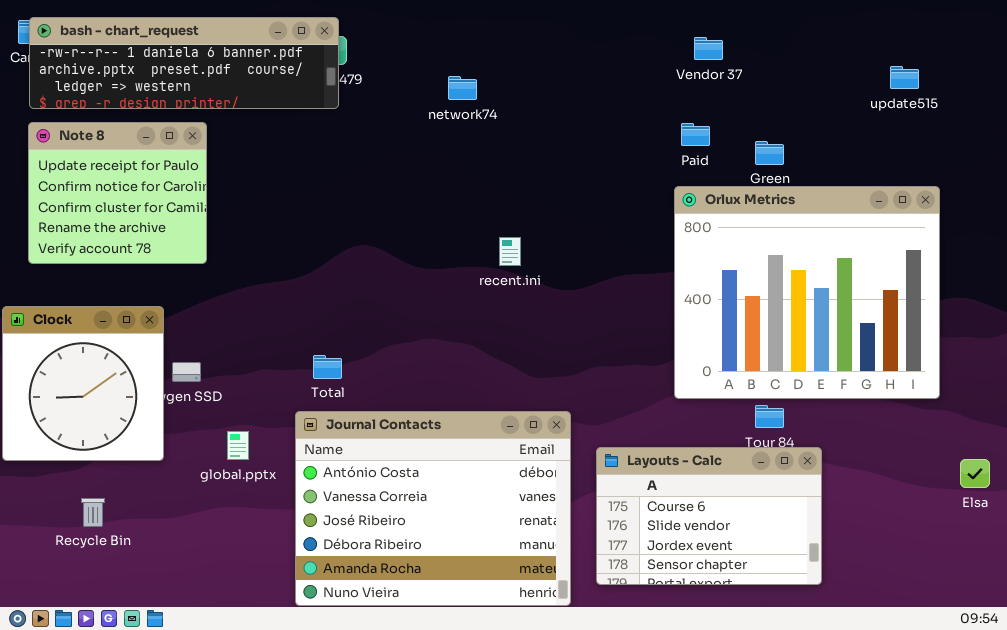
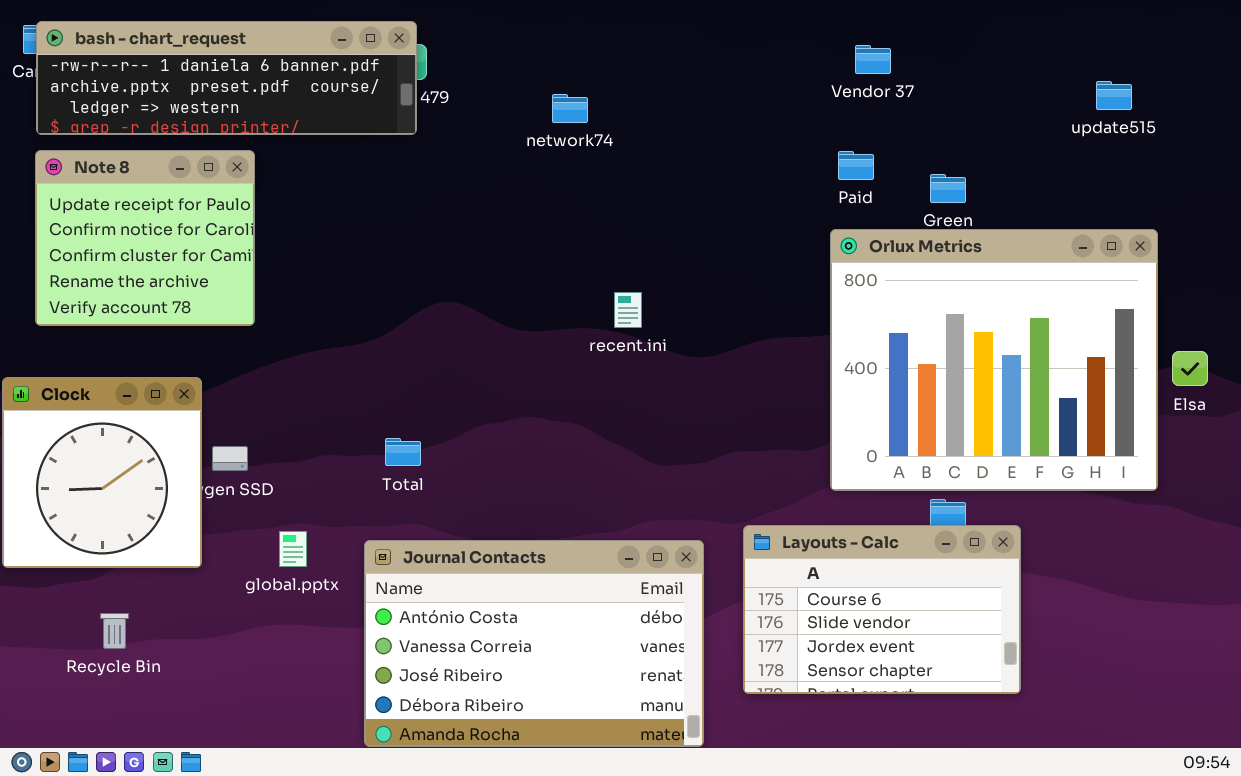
Journal Contacts: [295,411,571,606] -> [364,540,704,747], resized
Layouts - Calc: [596,447,822,585] -> [743,525,1021,694], moved
Elsa: [960,459,990,488] -> [1172,351,1208,386], moved

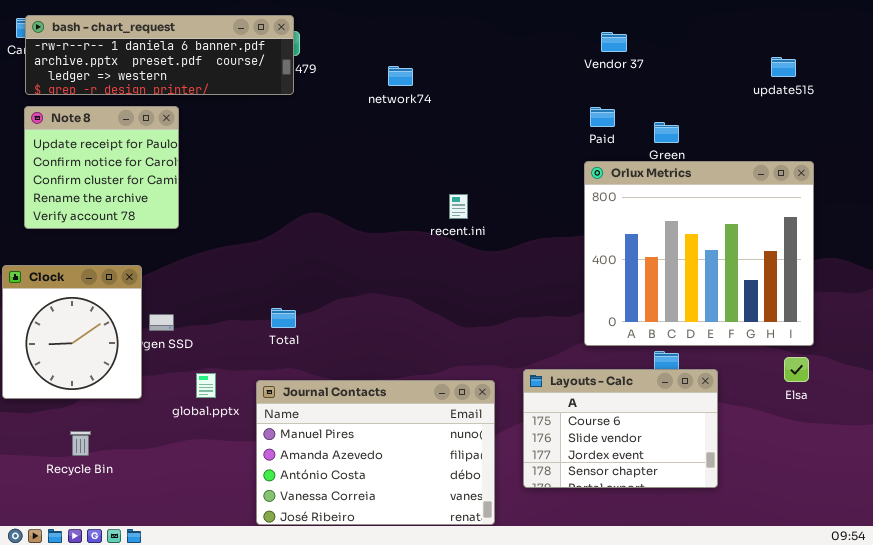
recent.ini: [614,292,642,328] -> [449,194,468,219], moved
Elsa: [1172,351,1208,386] -> [784,357,809,382], moved
Journal Contacts: [364,540,704,747] -> [256,380,495,525], scrolled up 2 rows

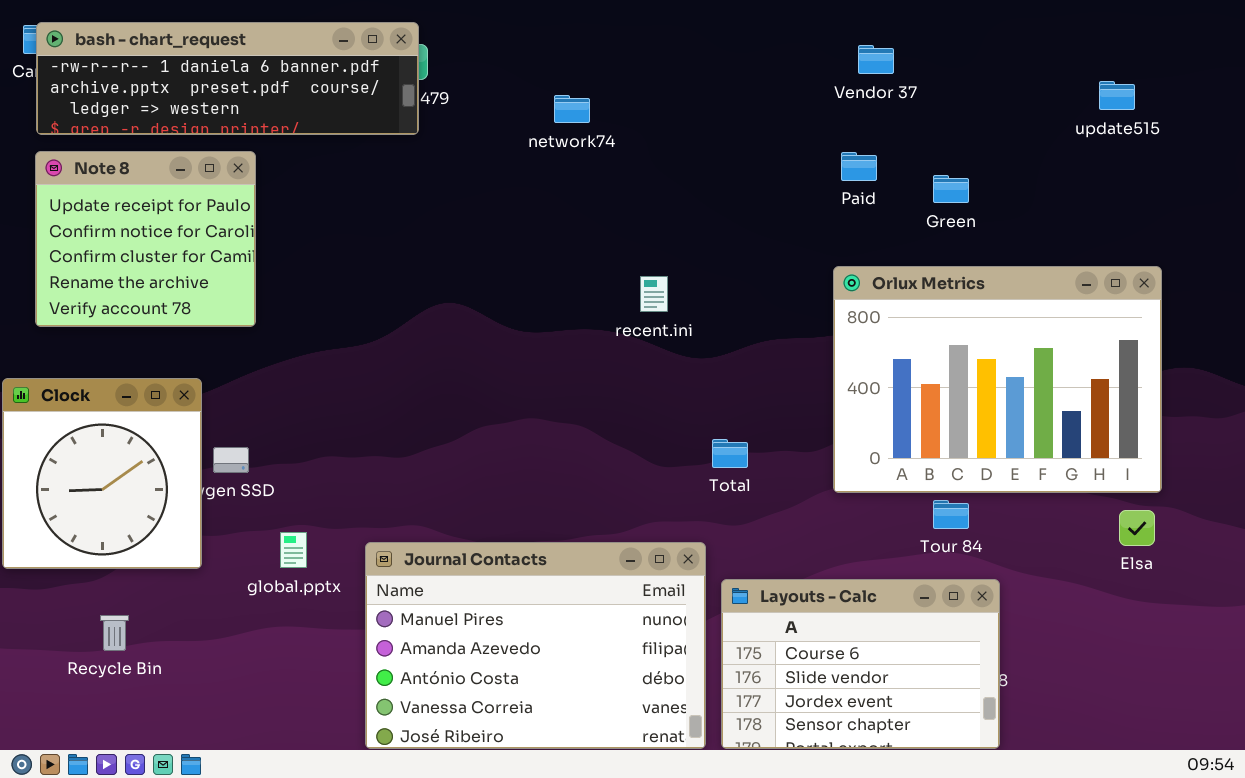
Orlux Metrics: [584,161,814,346] -> [833,266,1162,493], resized
Total: [271,308,296,328] -> [712,439,748,468], moved
Layouts - Calc: [523,369,718,488] -> [721,579,1000,749], moved

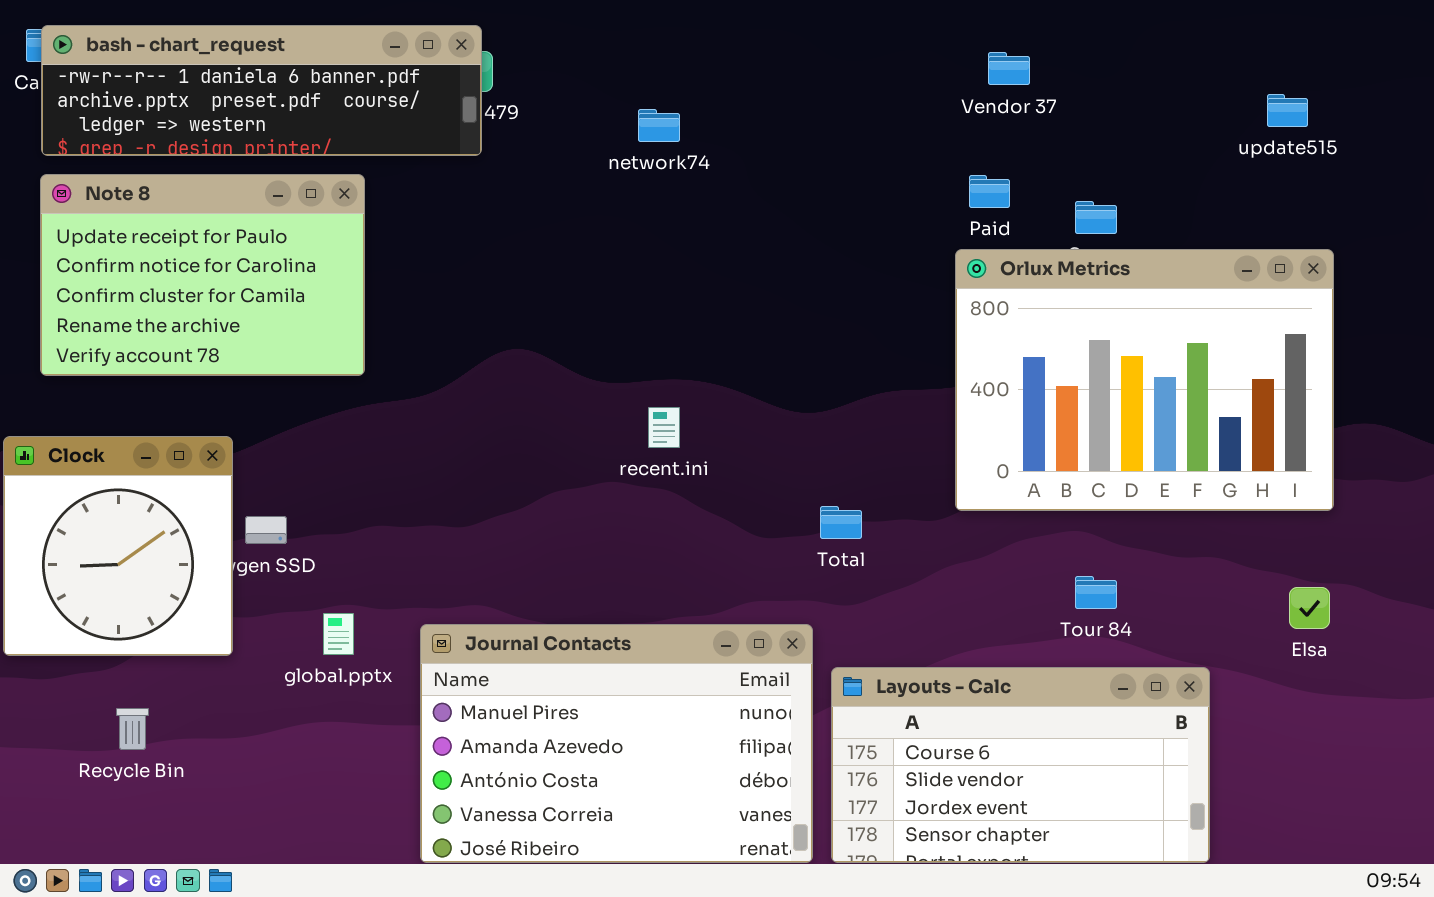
Note 8: [35,151,256,327] -> [40,174,365,376], resized
Orlux Metrics: [833,266,1162,493] -> [955,249,1334,511], moved
recent.ini: [640,276,668,312] -> [648,407,680,448], moved
Layouts - Calc: [721,579,1000,749] -> [831,667,1210,863], resized

